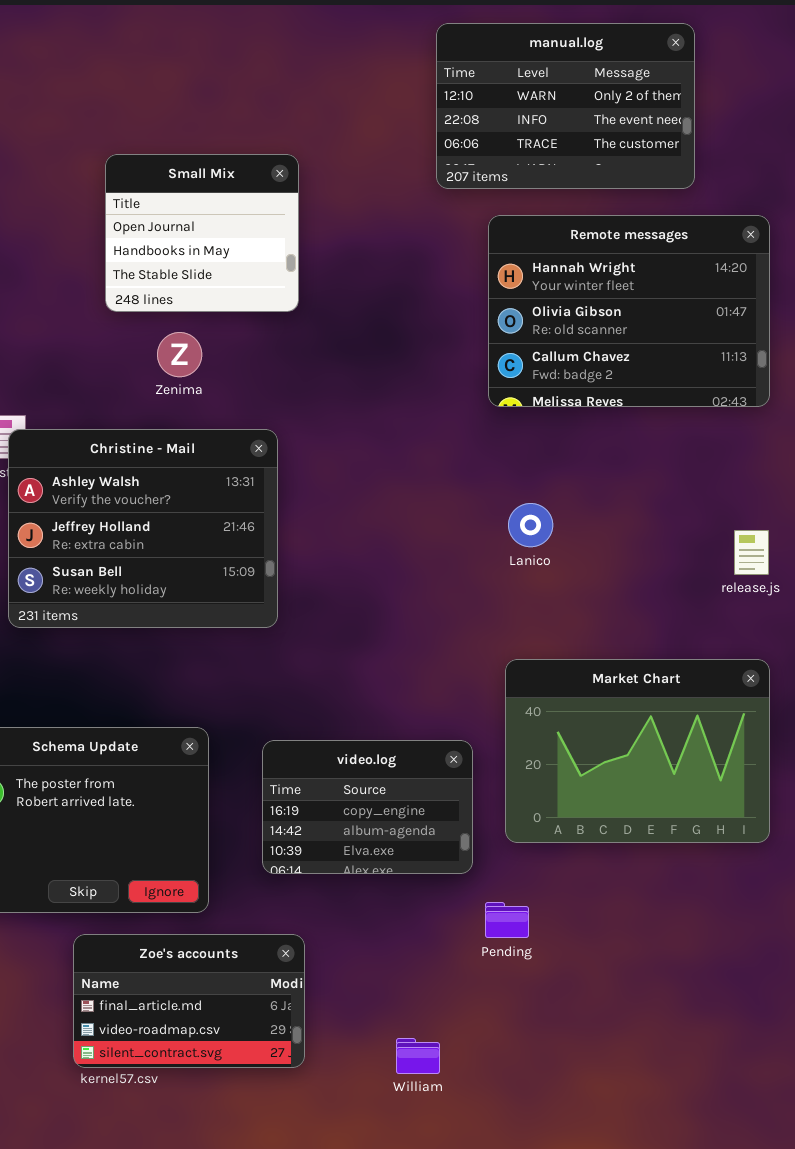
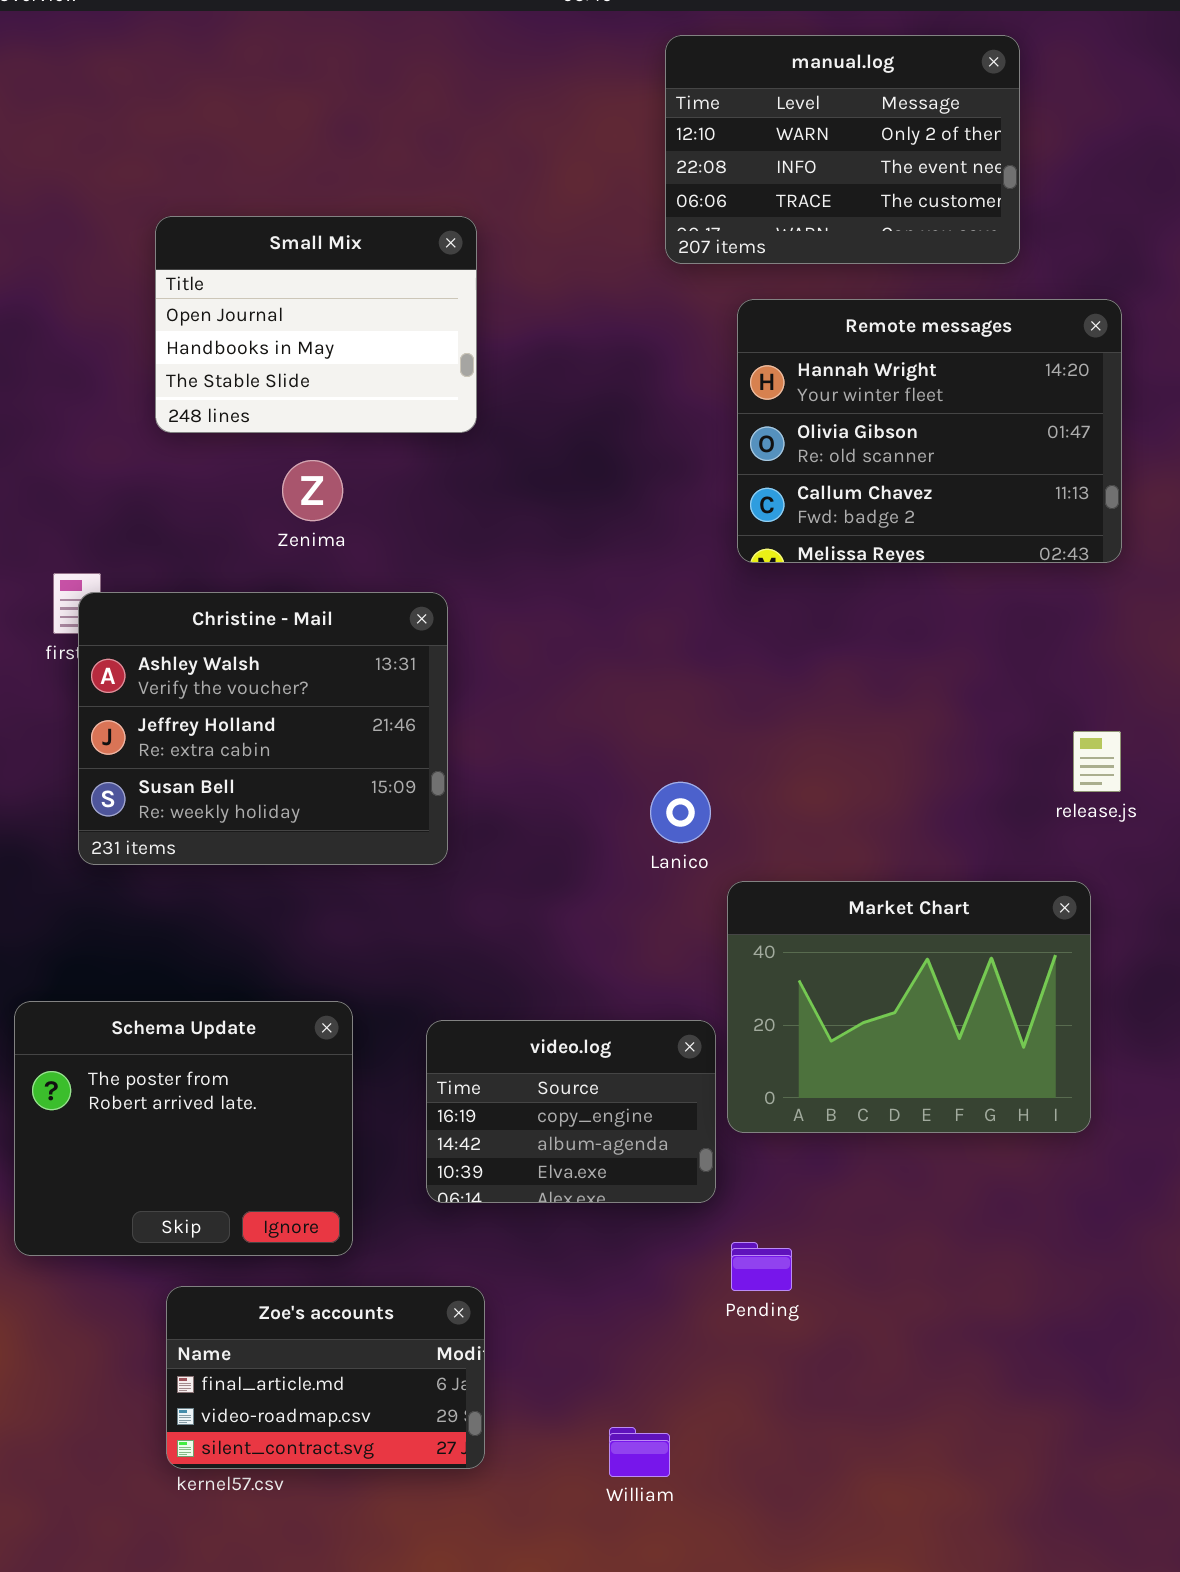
Small Mix: [105,154,299,312] -> [155,216,477,433], resized
Lanico: [508,503,553,547] -> [650,782,711,843], moved
Market Chart: [505,659,770,843] -> [727,881,1091,1133], moved

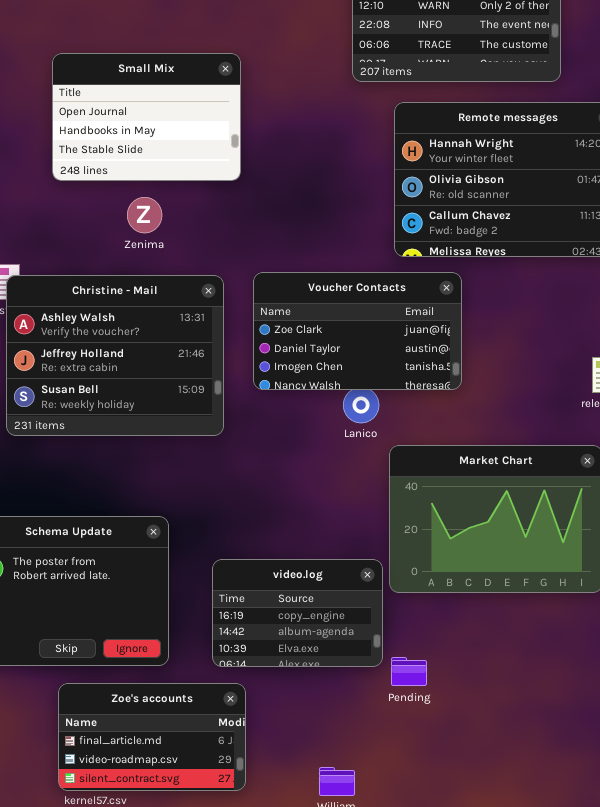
Voucher Contacts: none -> [253,272,462,390], opened
video.log: [426,1020,716,1203] -> [212,559,383,667], moved

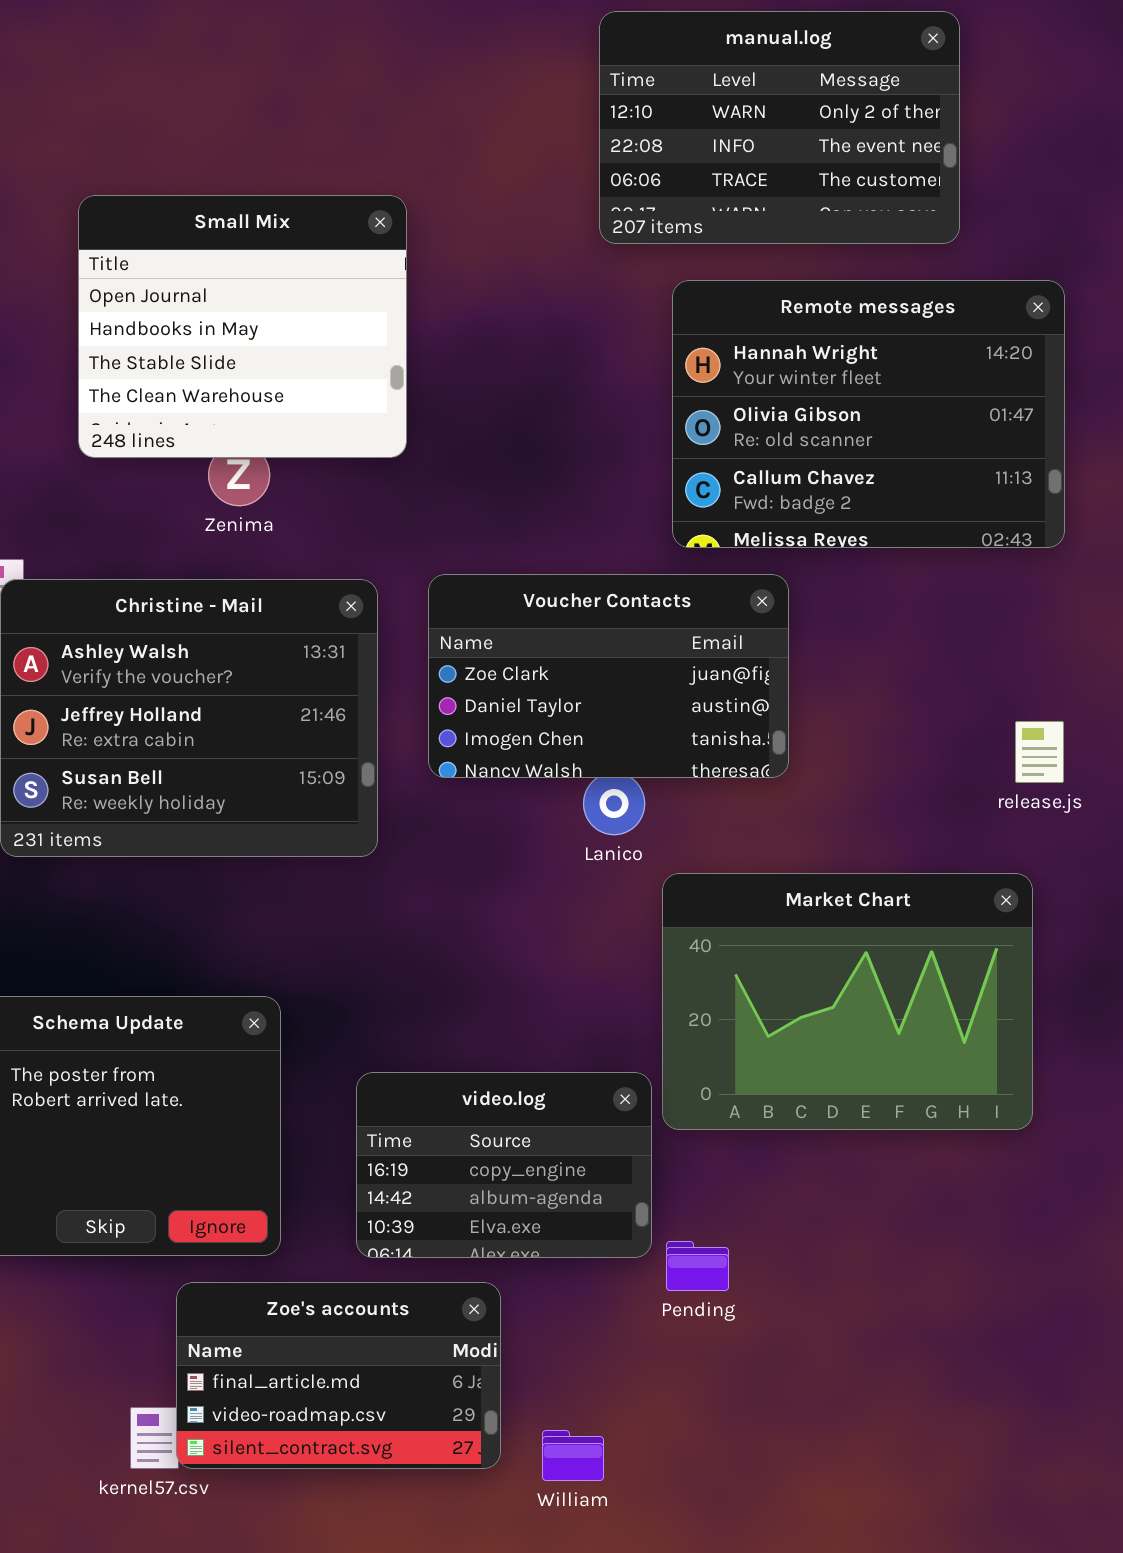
Small Mix: [52,53,241,181] -> [78,195,407,458], resized
Zoe's accounts: [58,683,246,791] -> [176,1282,501,1469], moved

